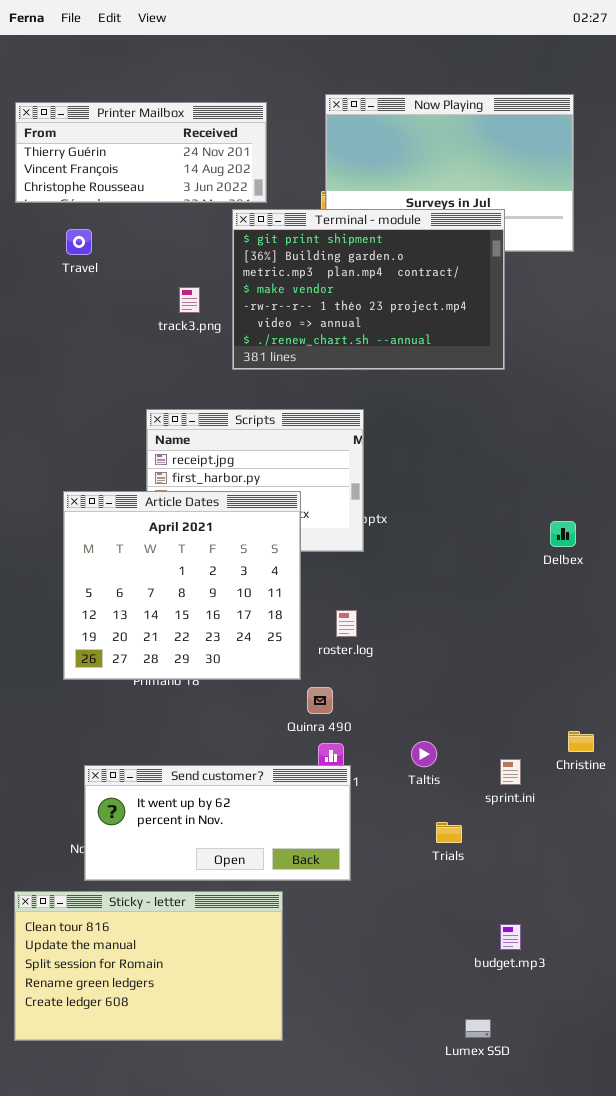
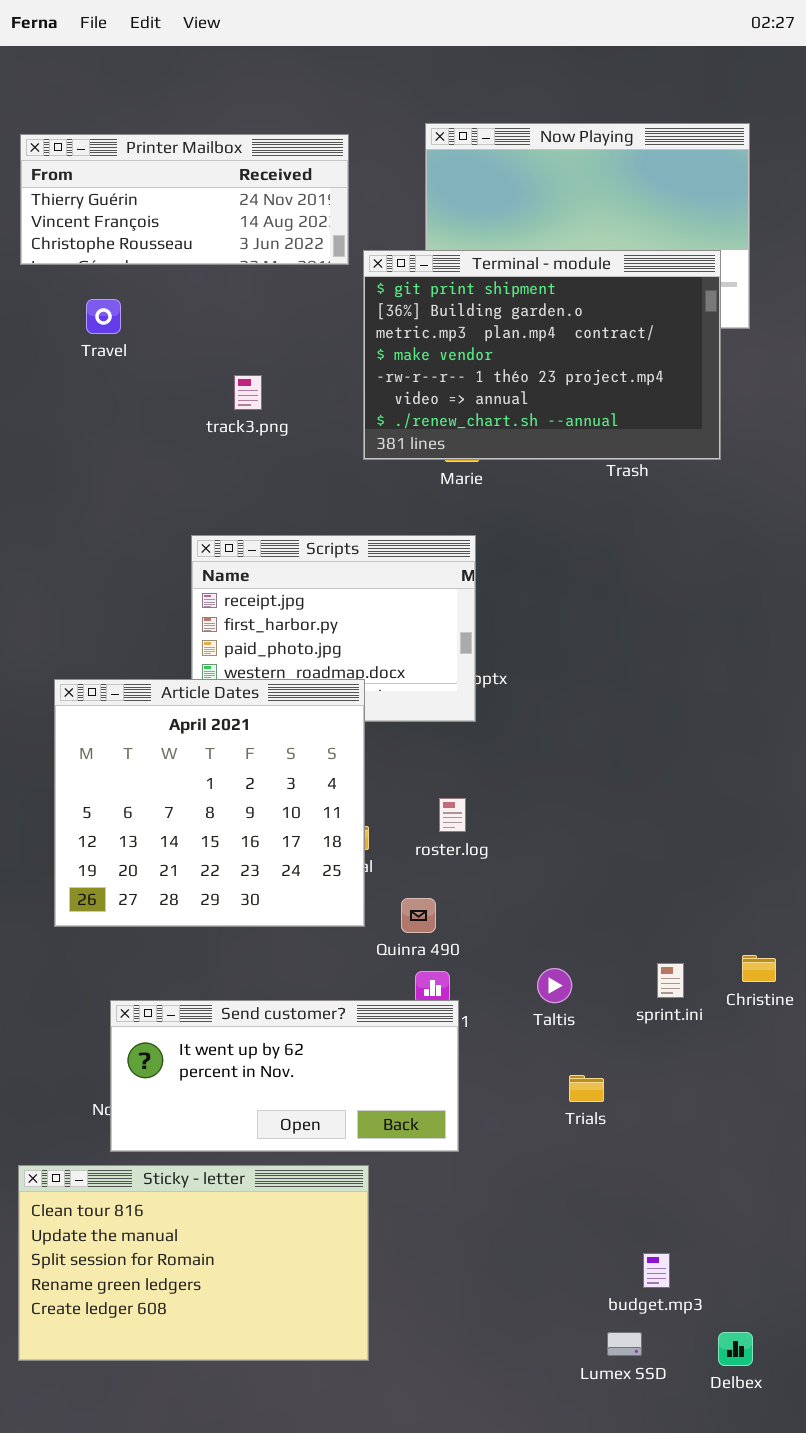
Terminal - module: [232,209,505,370] -> [363,250,721,460], moved
Article Dates: [63,491,301,680] -> [54,679,365,927], moved
Delbex: [550,521,576,547] -> [718,1332,753,1366], moved
sprint.ini: [500,759,521,785] -> [657,963,684,998], moved
budget.mp3: [500,924,521,950] -> [643,1253,670,1288], moved

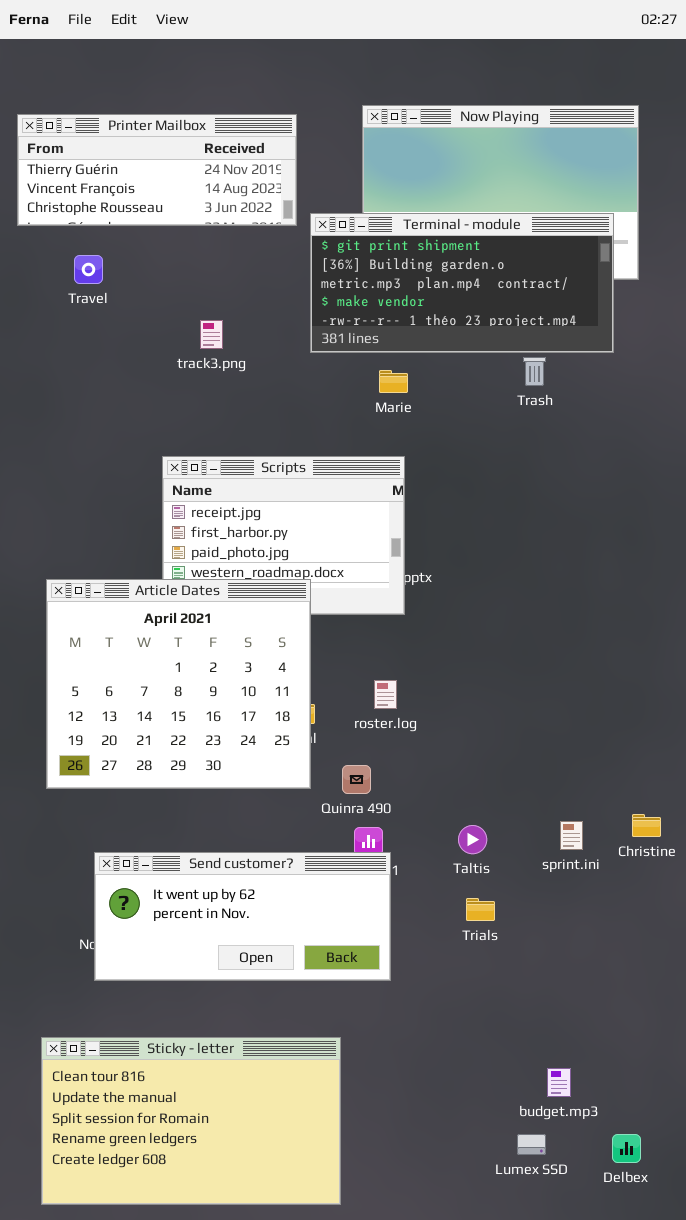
Terminal - module: [363,250,721,460] -> [310,213,614,353], resized
Trials: [569,1075,604,1102] -> [466,898,495,921], moved
Sticky - letter: [18,1165,369,1361] -> [41,1037,341,1205], moved

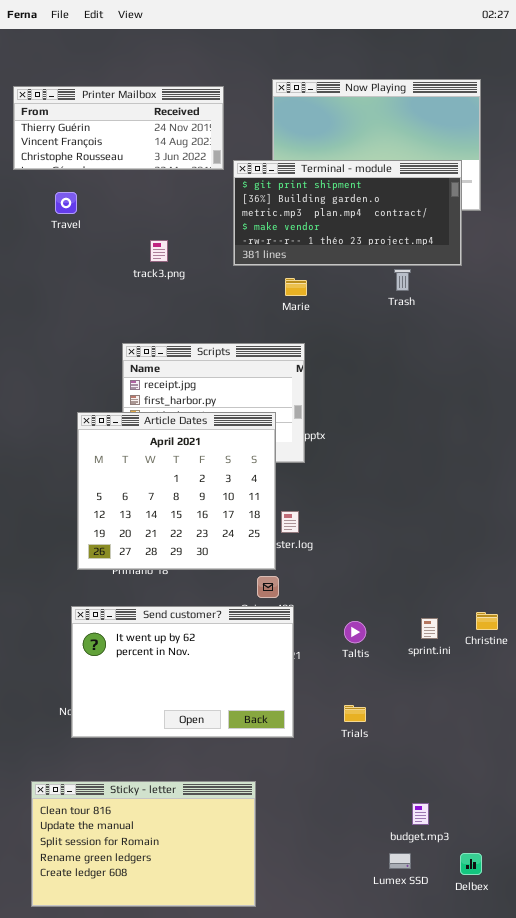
Article Dates: [46,579,311,789] -> [77,412,276,570], moved
Send customer?: [94,852,391,981] -> [71,606,294,738], resized
Trials: [466,898,495,921] -> [344,705,366,722], moved

